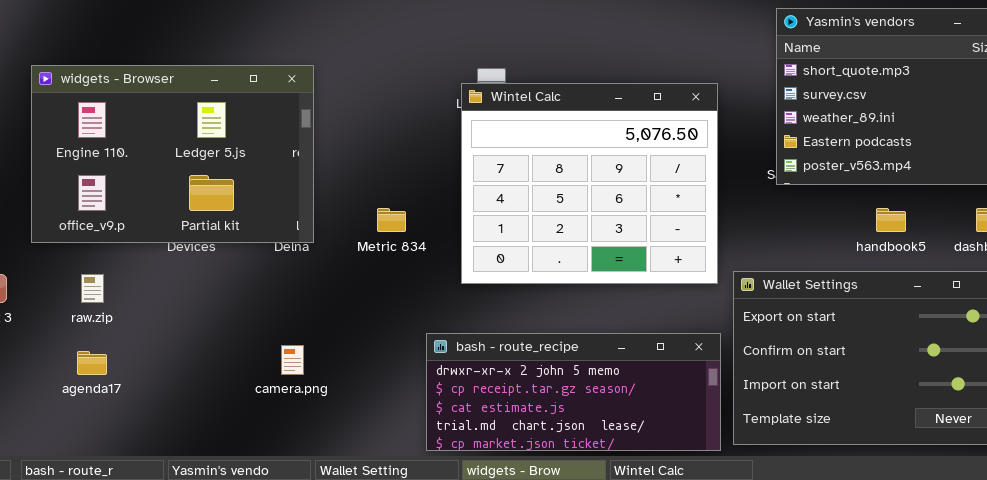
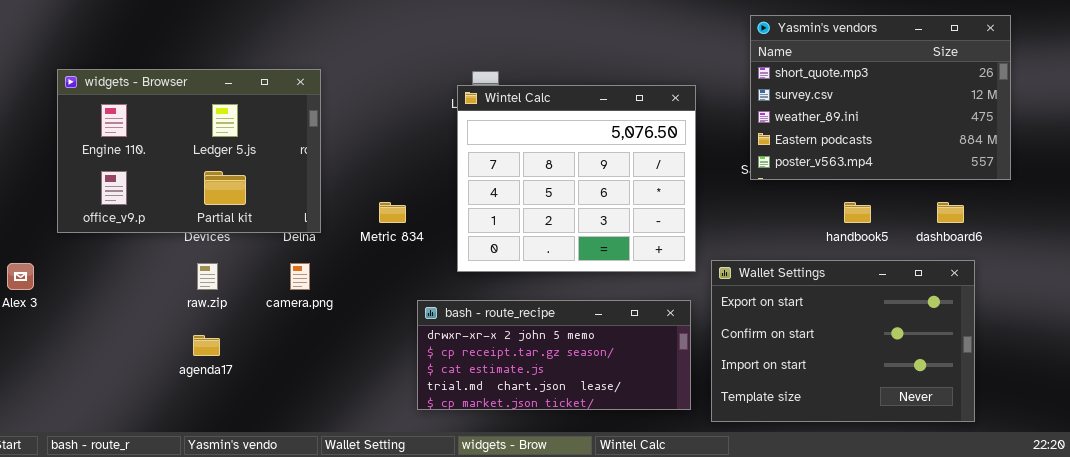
raw.zip: [81,274,104,303] -> [197,263,218,290], moved
bash - route_recipe: [426,333,721,451] -> [417,300,691,410], moved
camera.png: [281,345,304,375] -> [290,263,310,290], moved
agenda17: [77,351,107,375] -> [193,335,220,356], moved

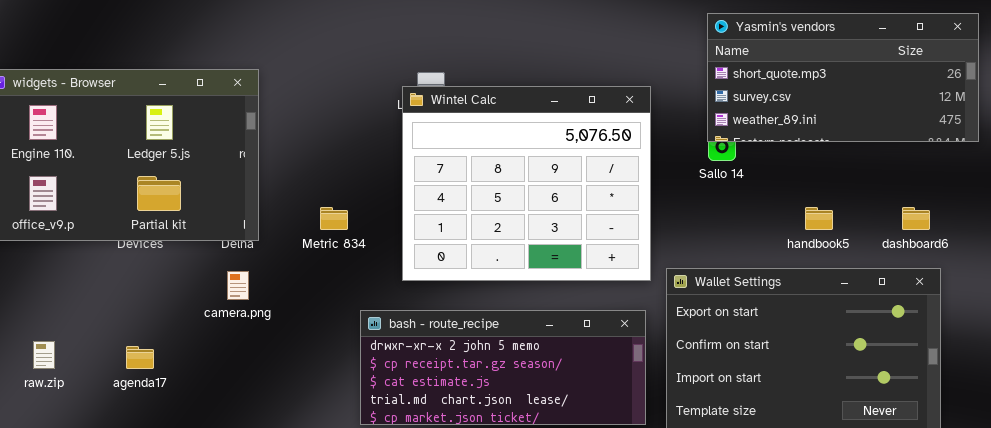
Yasmin's vendors: [750,15,1011,180] -> [707,13,979,142], resized
raw.zip: [197,263,218,290] -> [33,341,55,369], moved

